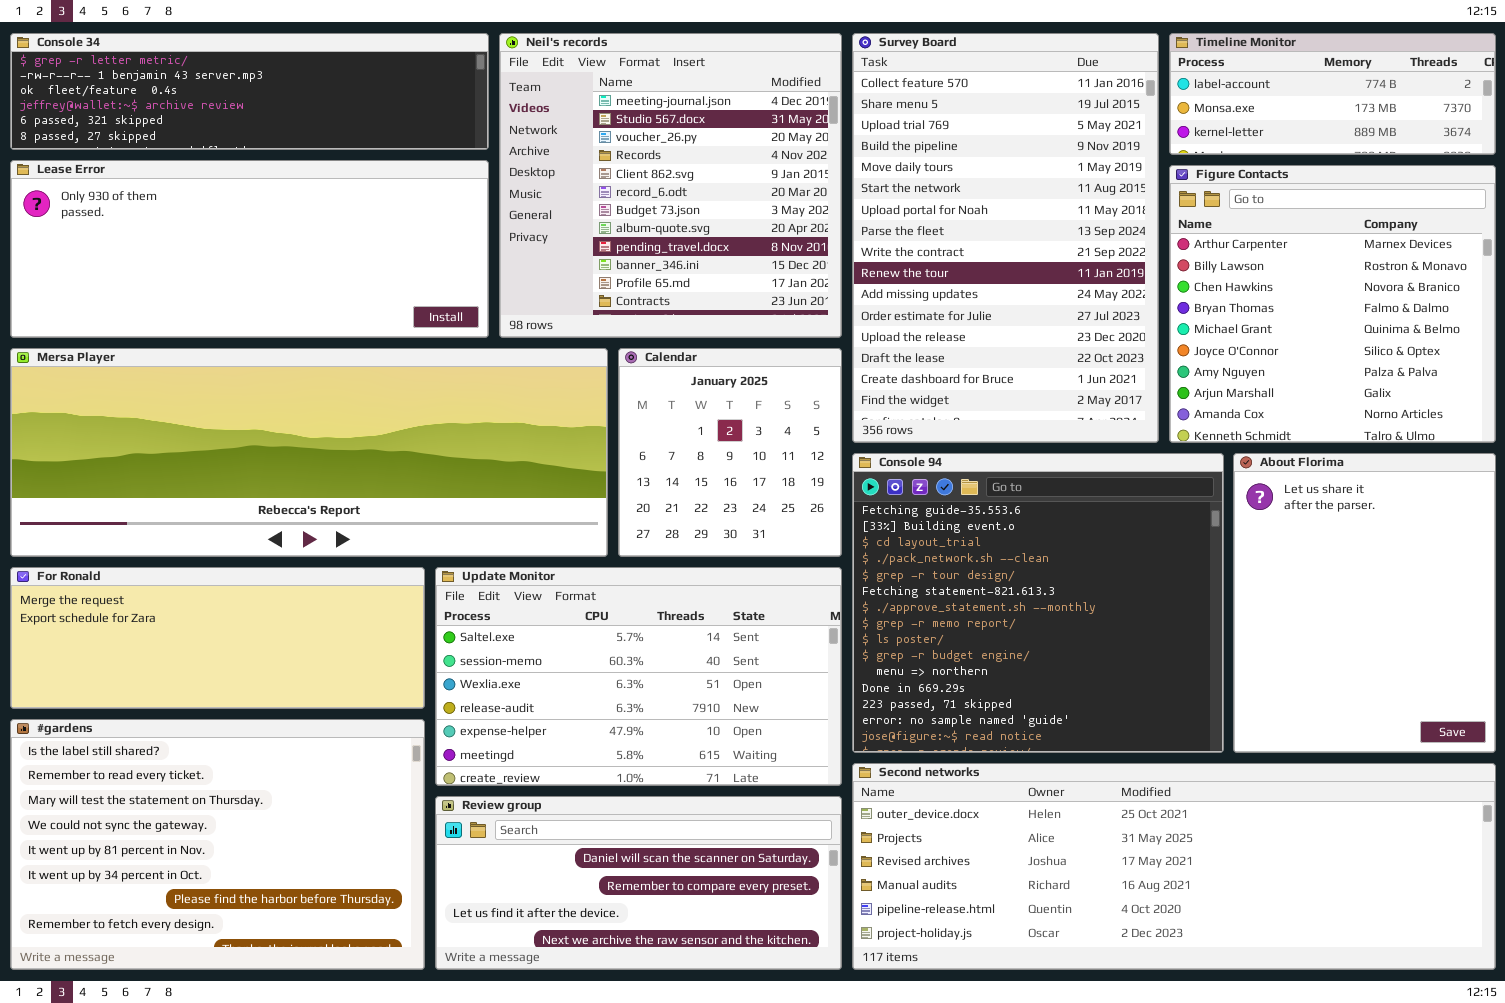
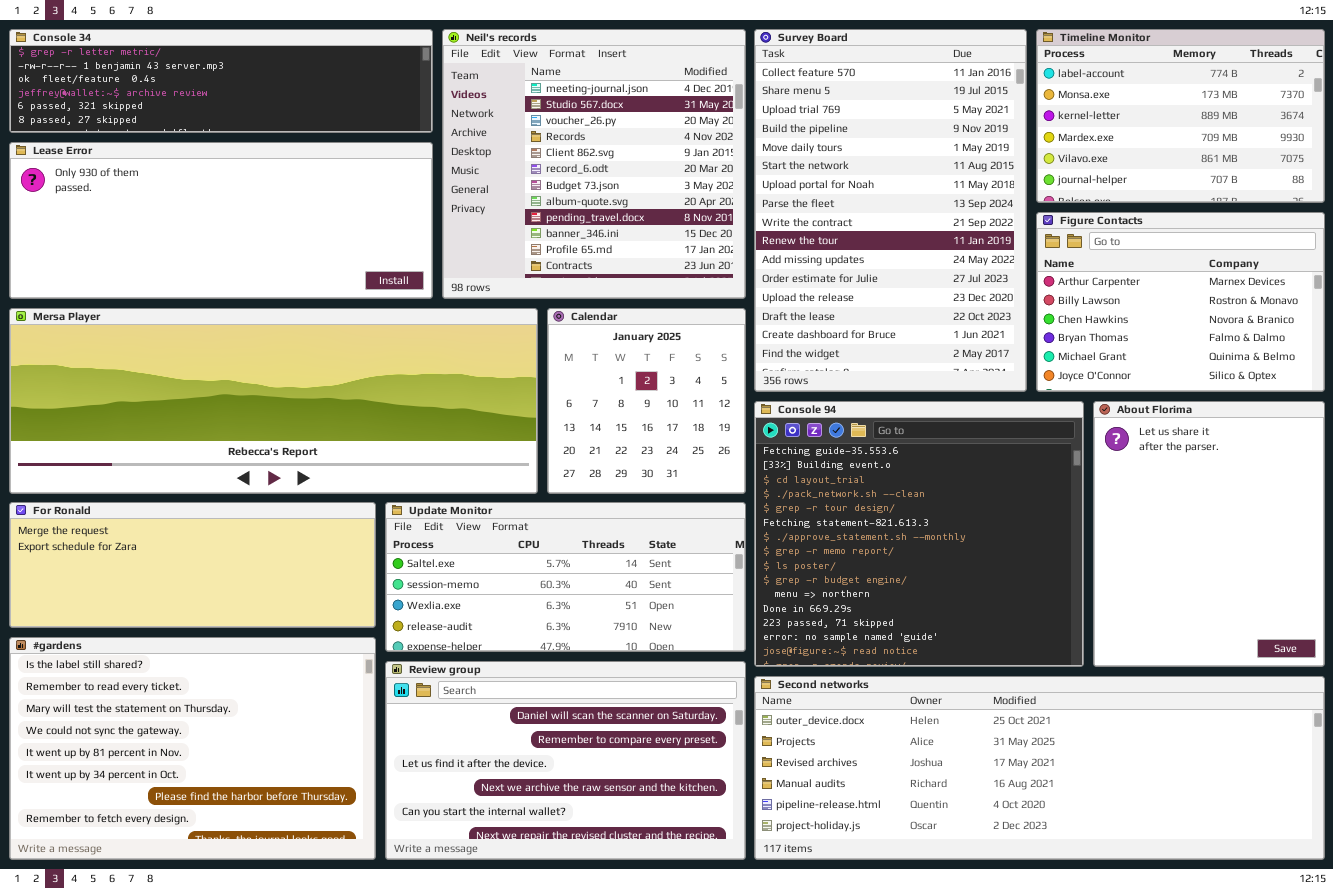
Timeline Monitor: [1169,33,1496,155] -> [1036,29,1325,203], resized
Figure Contacts: [1169,165,1496,443] -> [1036,212,1325,392], resized
Update Monitor: [435,567,842,786] -> [385,502,746,652], resized
Review group: [435,796,842,970] -> [385,661,746,860], resized

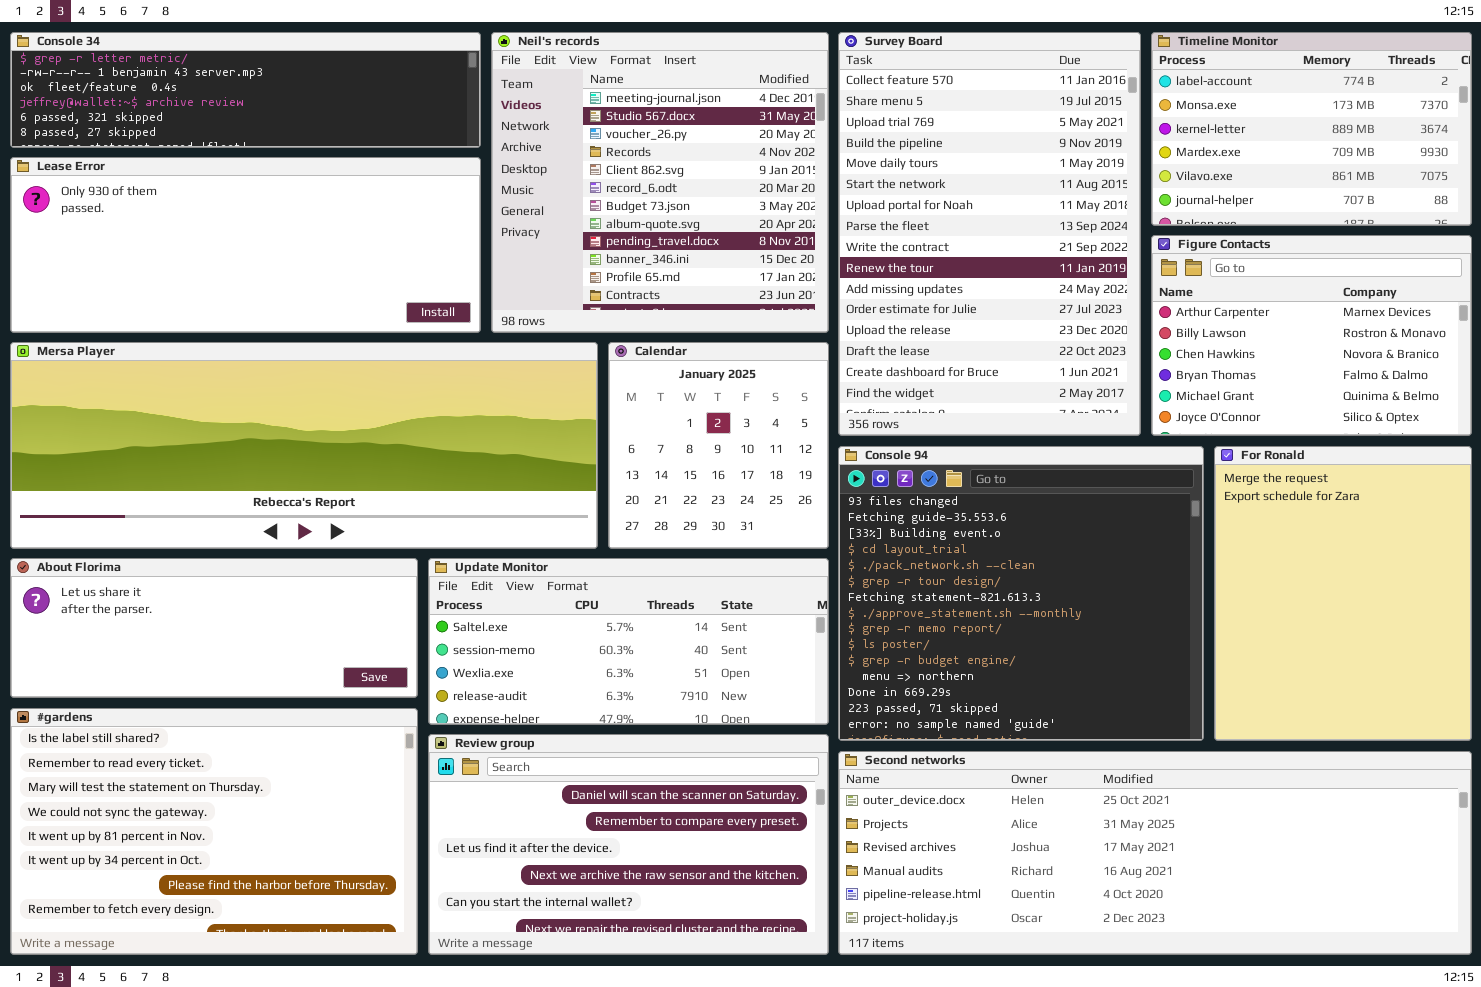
Console 94: [754,401,1084,667] -> [838,446,1204,741], scrolled up 1 row
About Florima: [1093,401,1325,667] -> [10,558,418,698], moved, resized
For Ronald: [9,502,376,628] -> [1214,446,1472,741], moved, resized

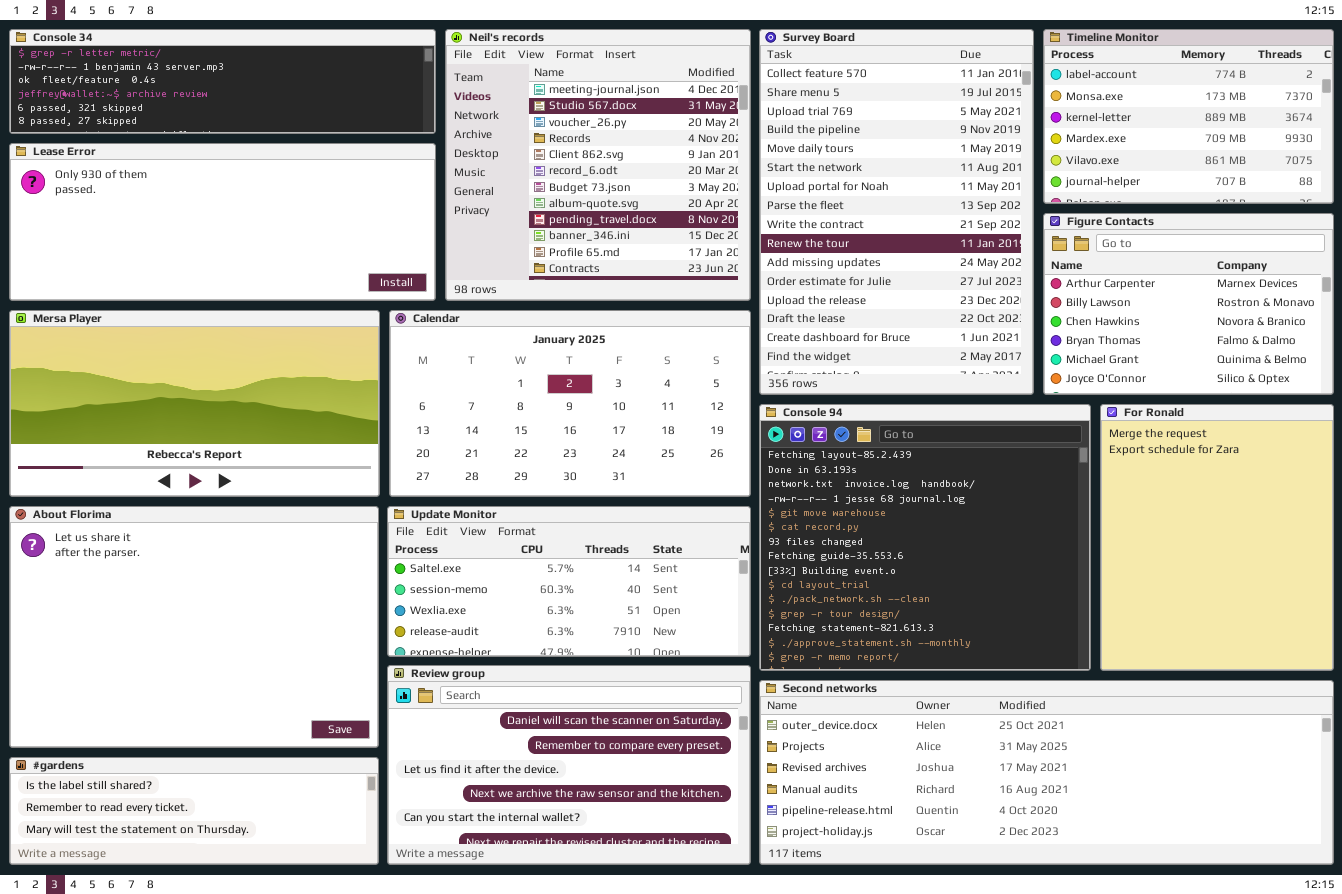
Mersa Player: [10,342,598,549] -> [9,310,380,497], resized
Calendar: [608,342,829,549] -> [389,310,751,497], resized
Console 94: [838,446,1204,741] -> [759,404,1091,671], scrolled up 6 rows
About Florima: [10,558,418,698] -> [9,506,379,748], resized
#gardens: [10,708,418,955] -> [9,757,379,865], resized

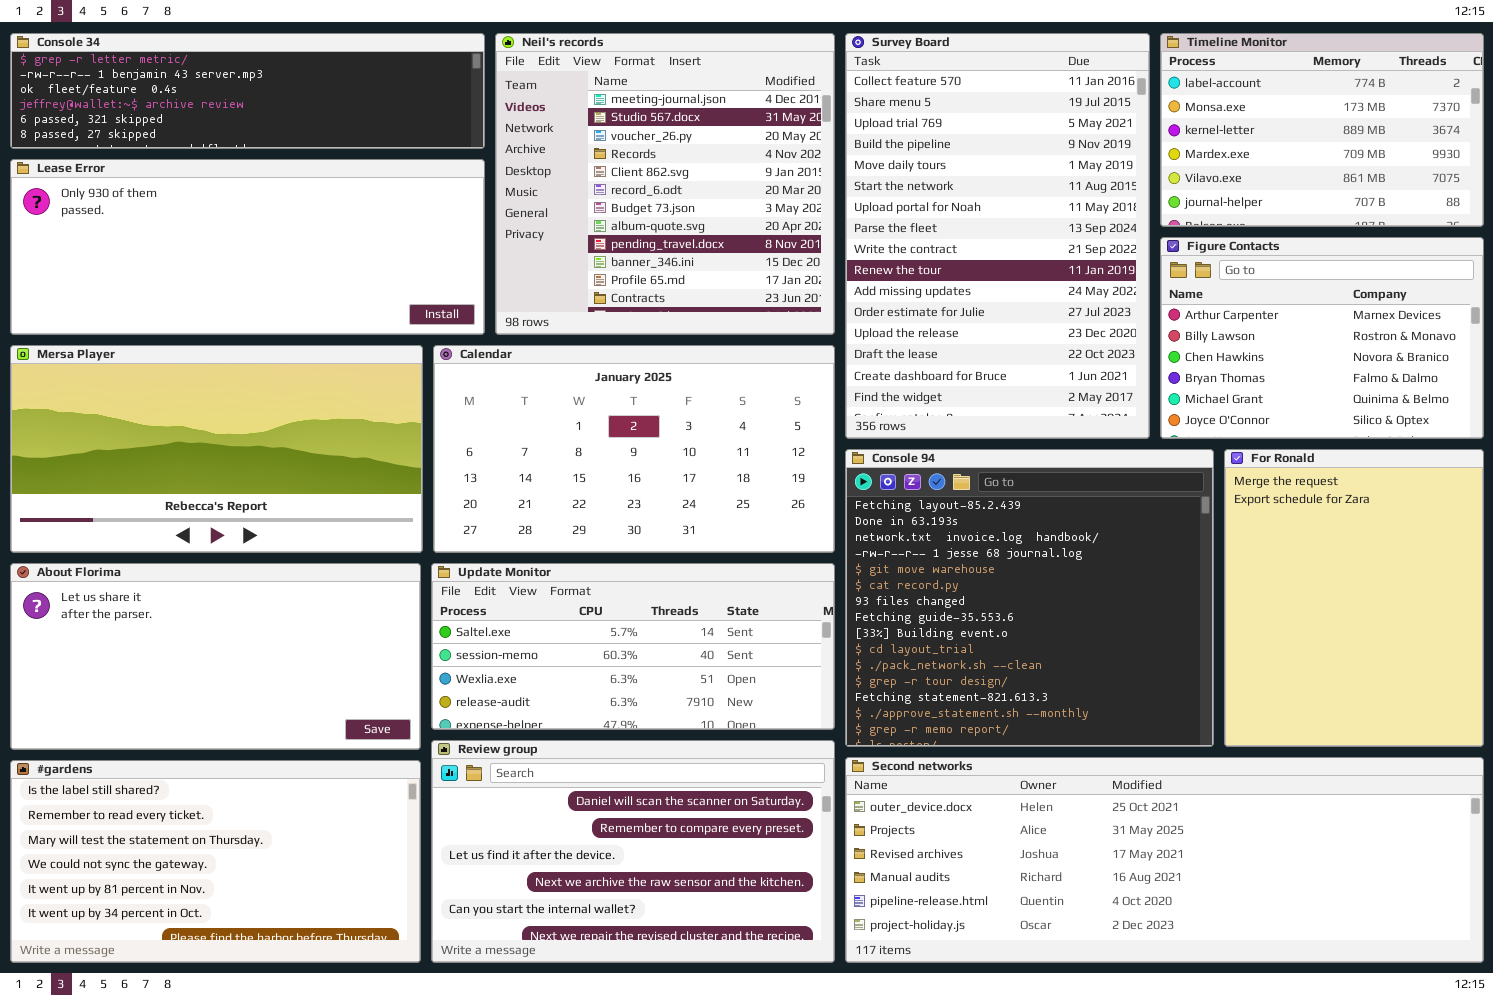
About Florima: [9,506,379,748] -> [10,563,421,750], resized
#gardens: [9,757,379,865] -> [10,760,421,963], resized

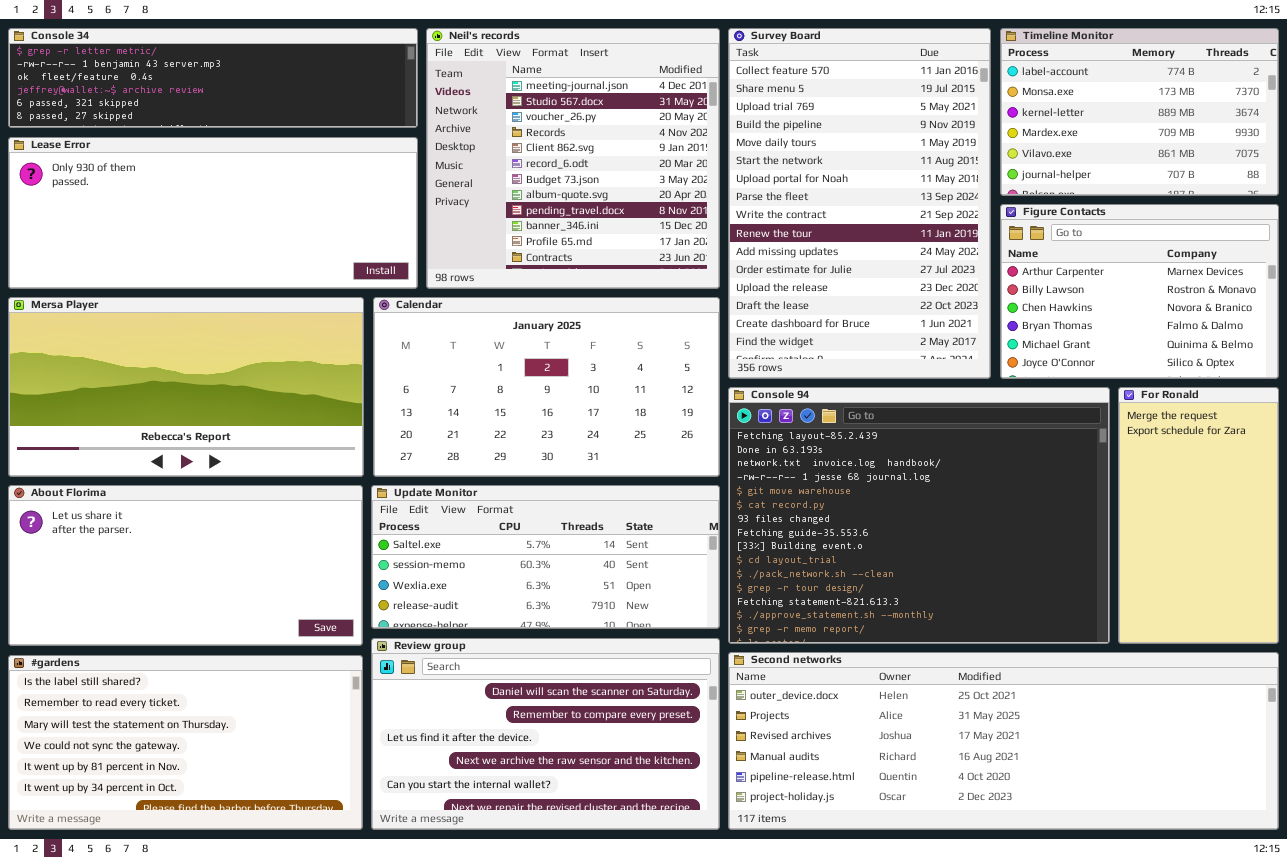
Console 94: [845,449,1214,747] -> [728,387,1110,644], resized
For Ronald: [1224,449,1484,747] -> [1118,387,1279,644], resized

